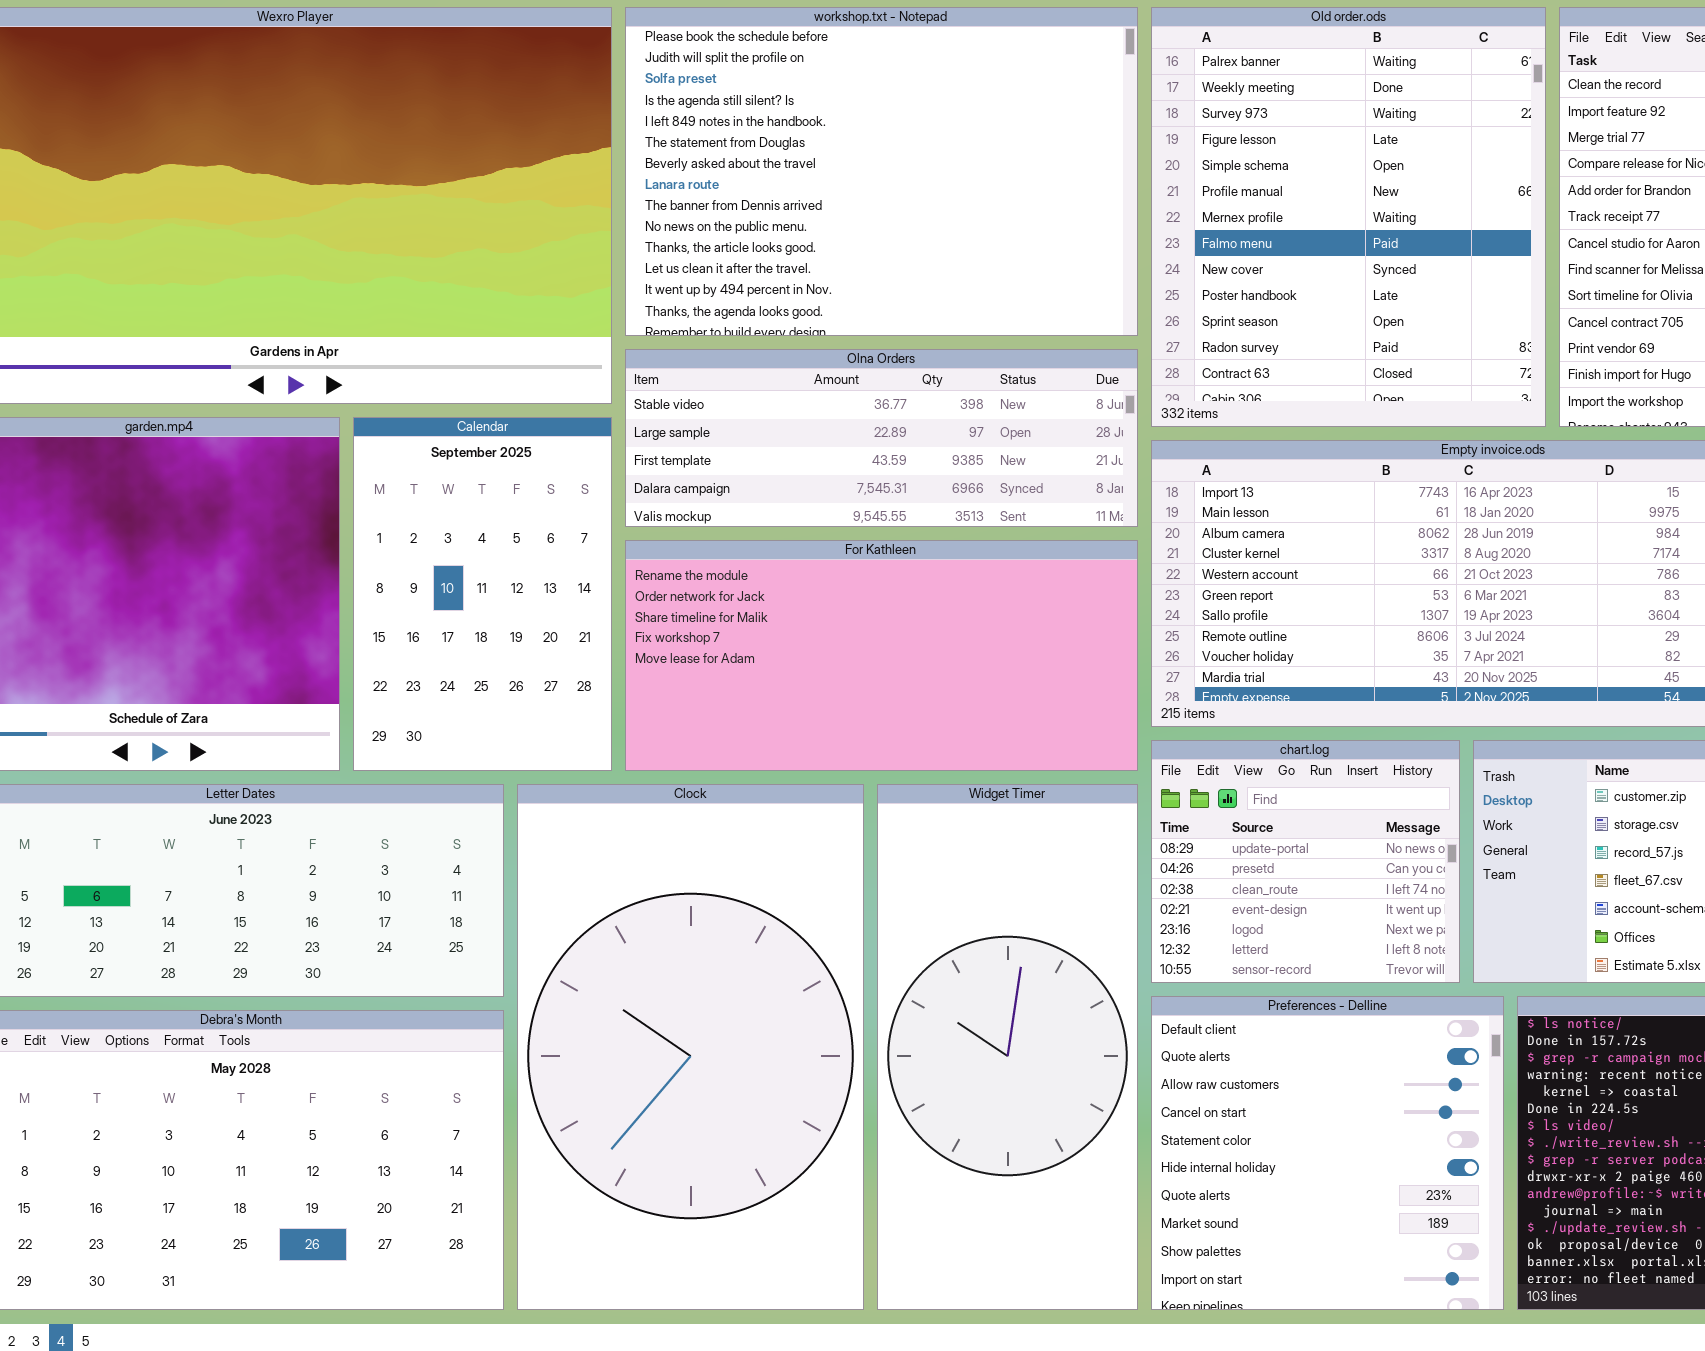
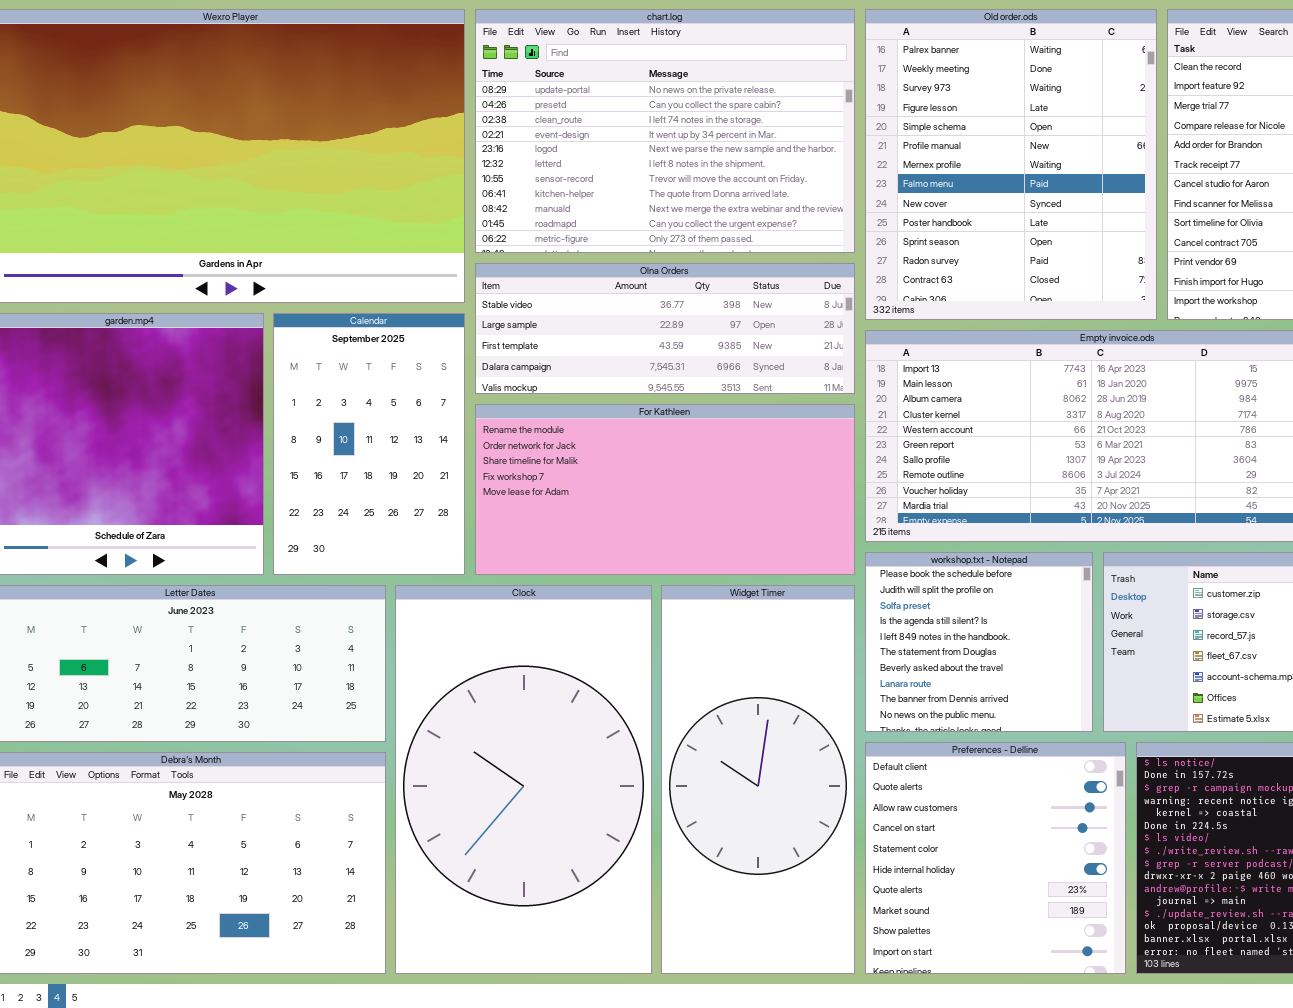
workshop.txt - Notepad: [625,7,1138,336] -> [865,552,1093,732], moved, resized
chart.log: [1151,740,1460,983] -> [475,9,855,253], moved, resized

